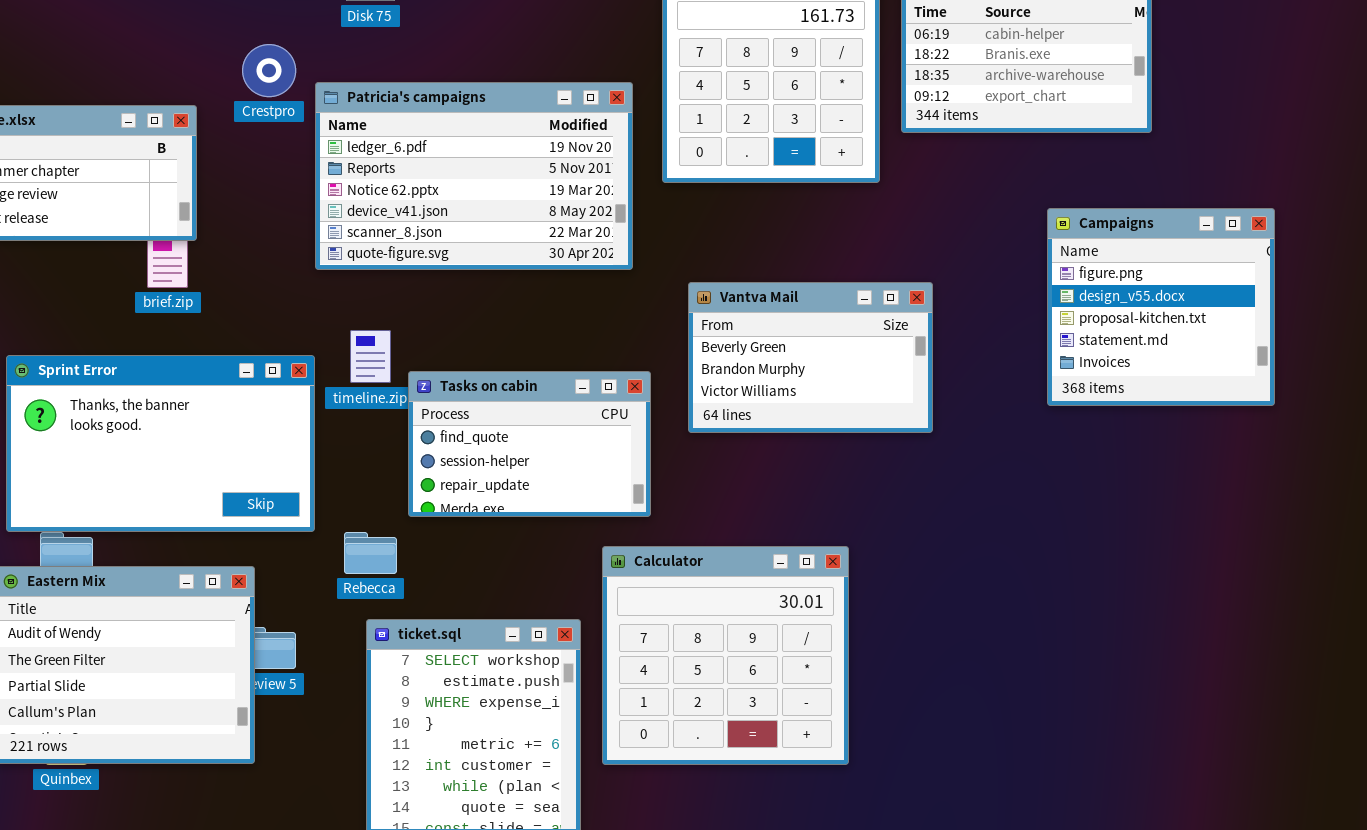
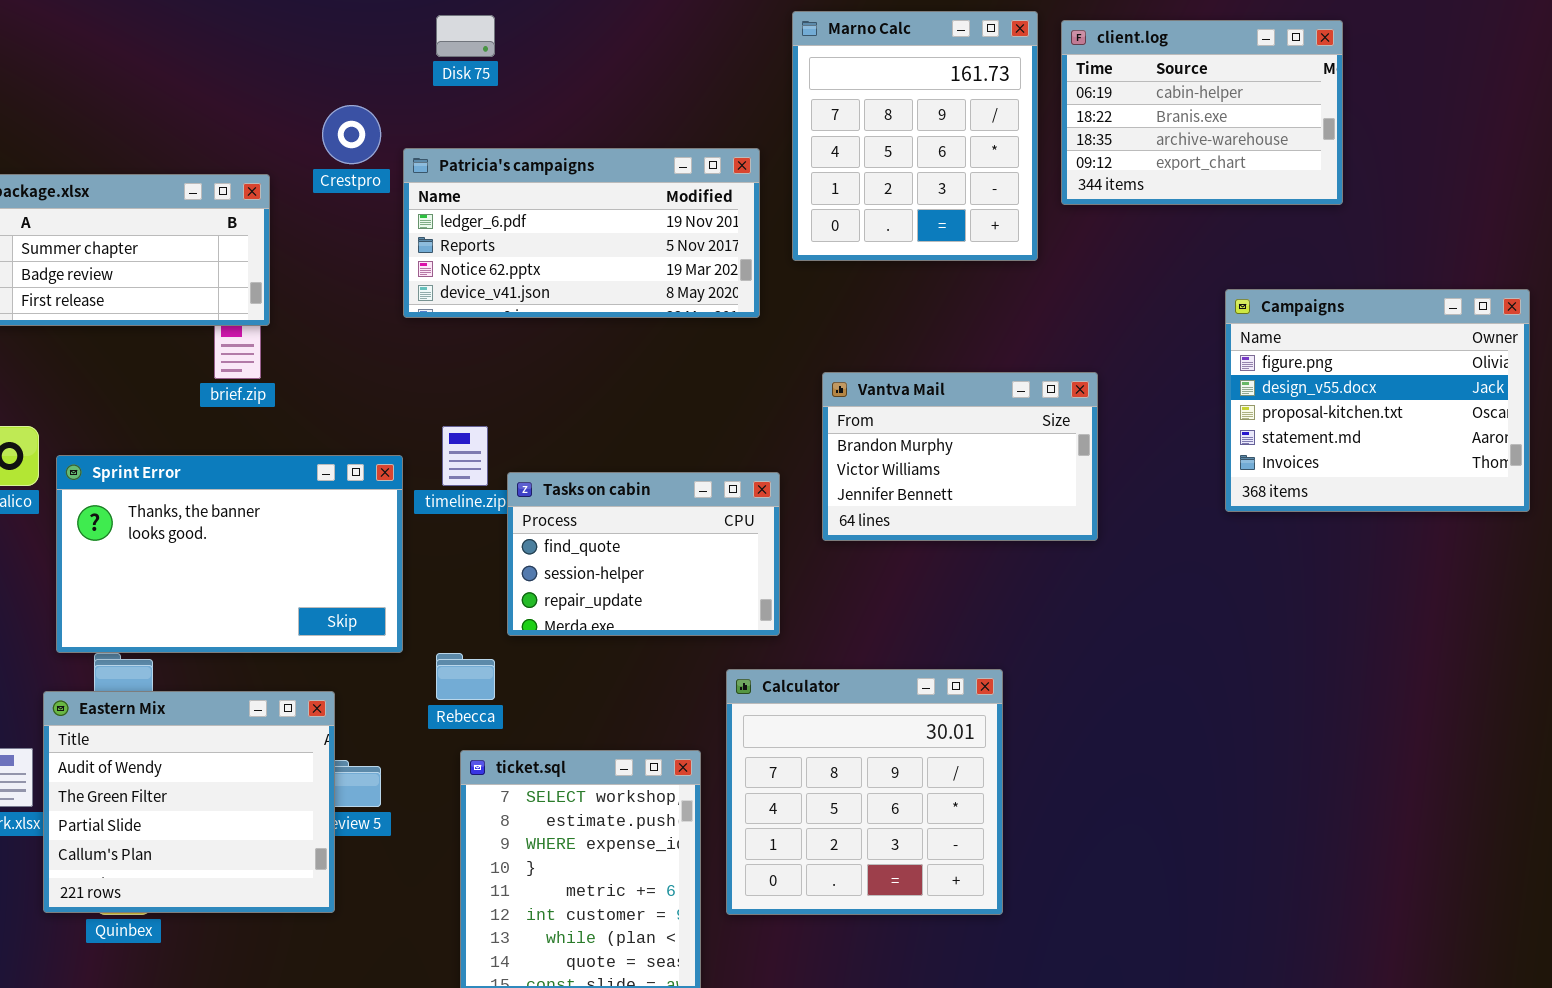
Patricia's campaigns: [315,82,633,270] -> [403,148,760,318], resized
Campaigns: [1047,208,1275,406] -> [1225,289,1530,512], resized
Vantva Mail: [688,282,933,433] -> [822,372,1098,541], scrolled down 1 row

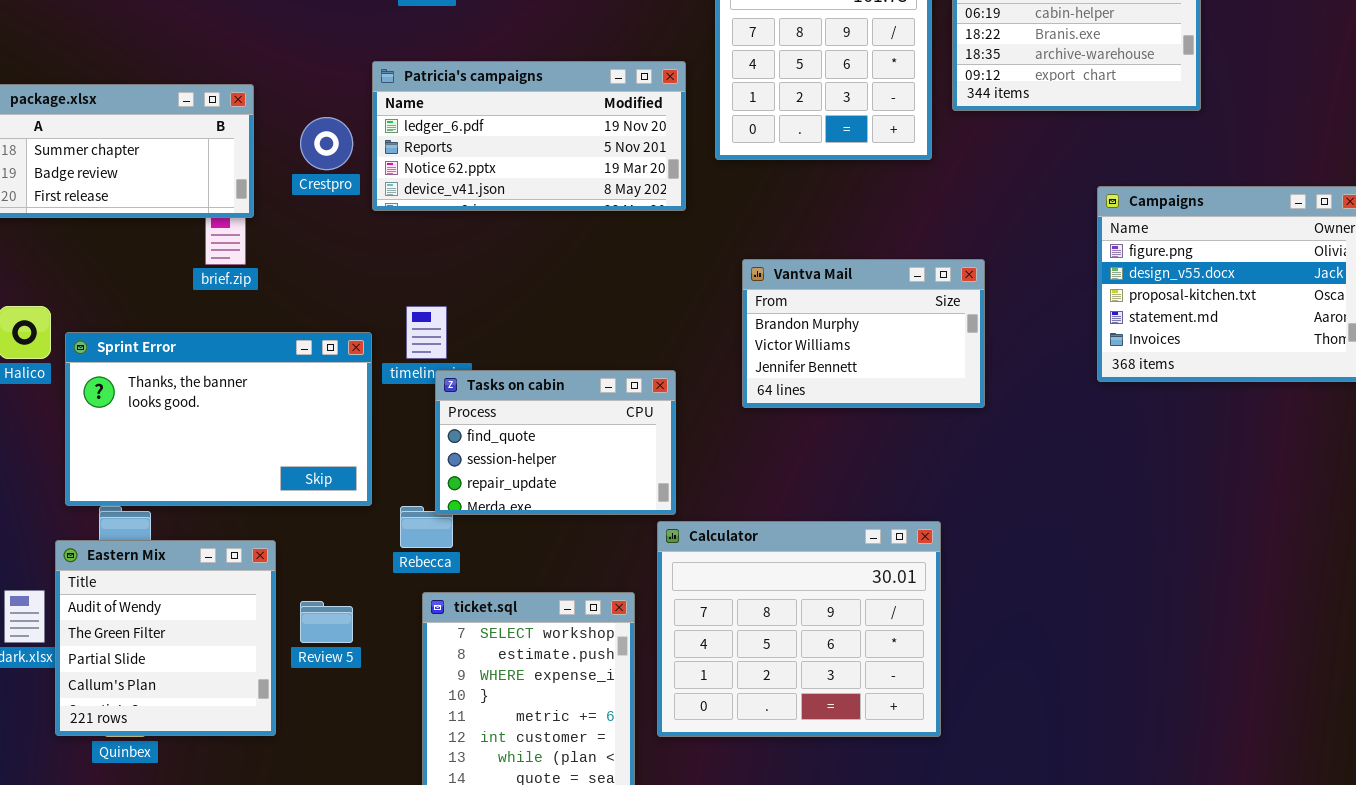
Crestpro: [322,105,381,164] -> [300,117,353,170], moved
Tasks on cabin: [507,472,780,636] -> [435,370,676,515], moved
Calculator: [726,669,1003,915] -> [657,521,941,737], resized
Eastern Mix: [43,691,335,913] -> [55,540,276,736], resized

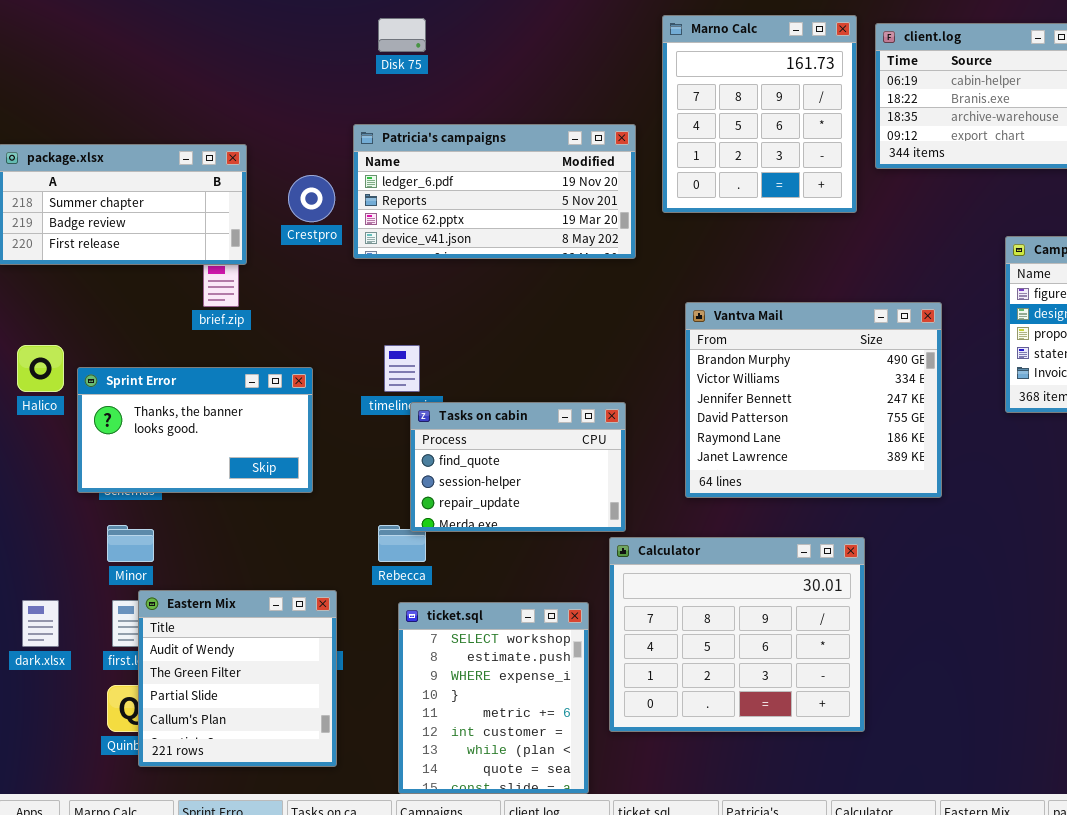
Vantva Mail: [742,259,985,408] -> [685,302,942,498], resized
Sprint Error: [65,332,372,506] -> [77,367,313,493], resized
Eastern Mix: [55,540,276,736] -> [138,590,337,767], moved

